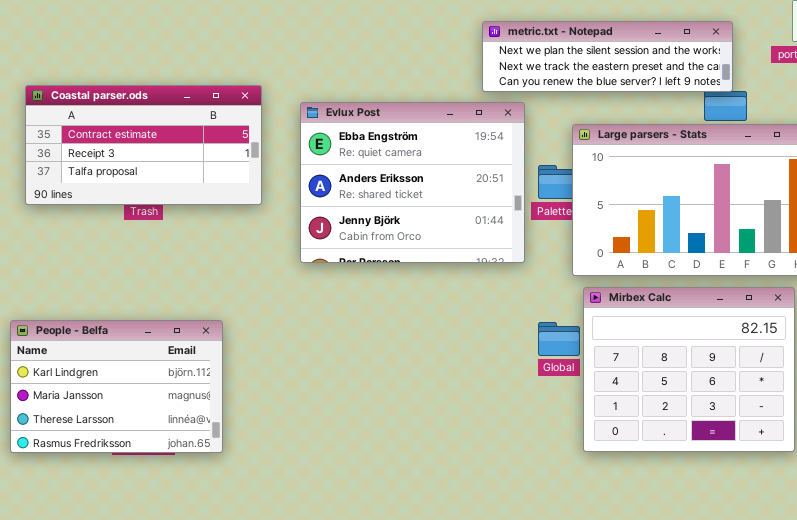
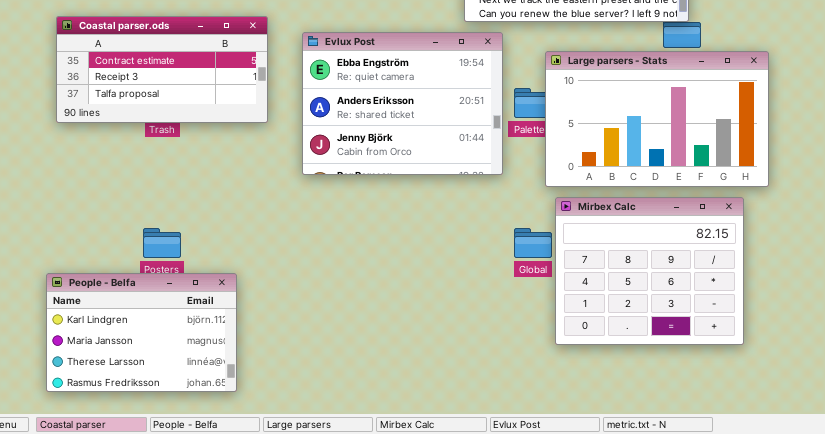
People - Belfa: [10,320,223,453] -> [46,273,237,392], moved

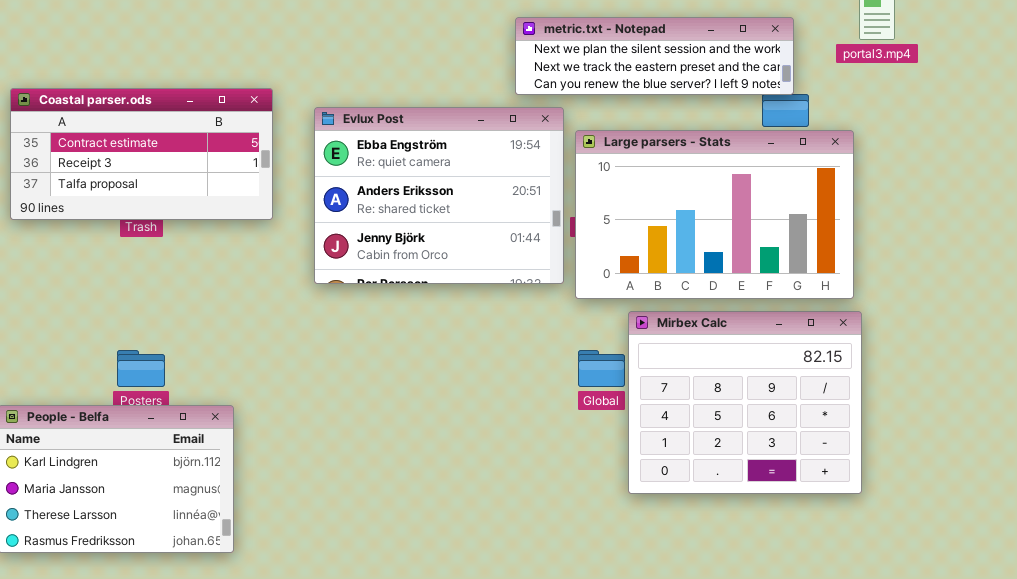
Large parsers - Stats: [545,51,769,187] -> [575,130,854,299], moved

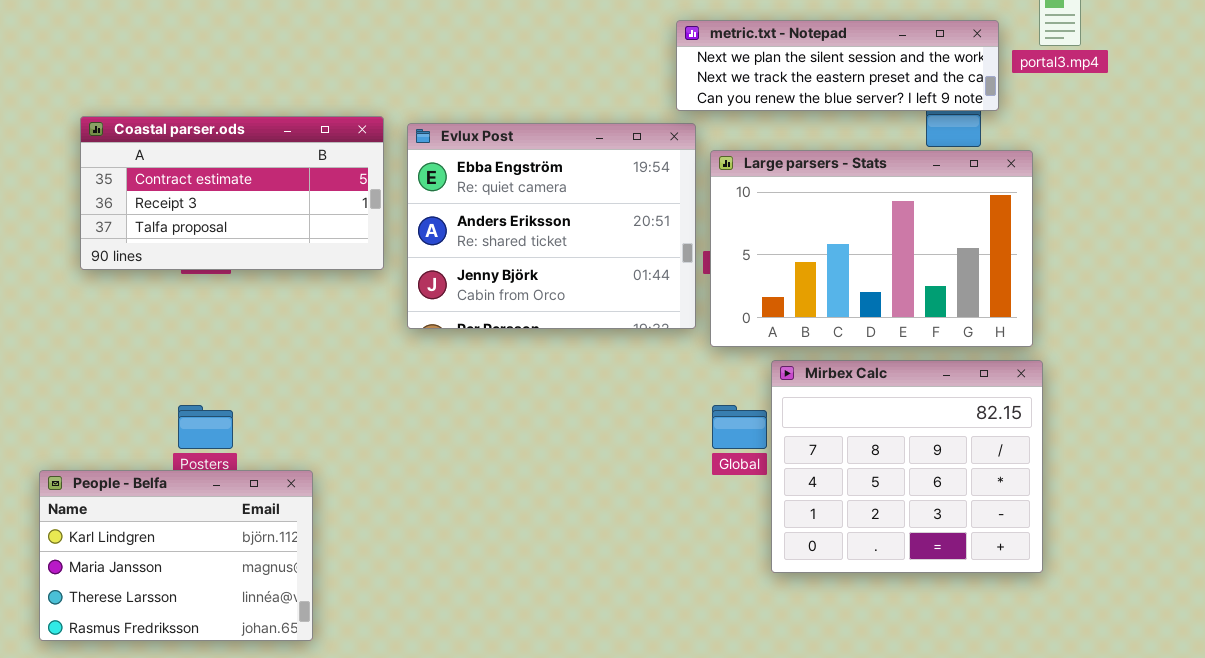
metric.txt - Notepad: [515,17,794,95] -> [676,20,999,111], moved
Coastal parser.ods: [10,88,273,220] -> [80,116,384,270], moved

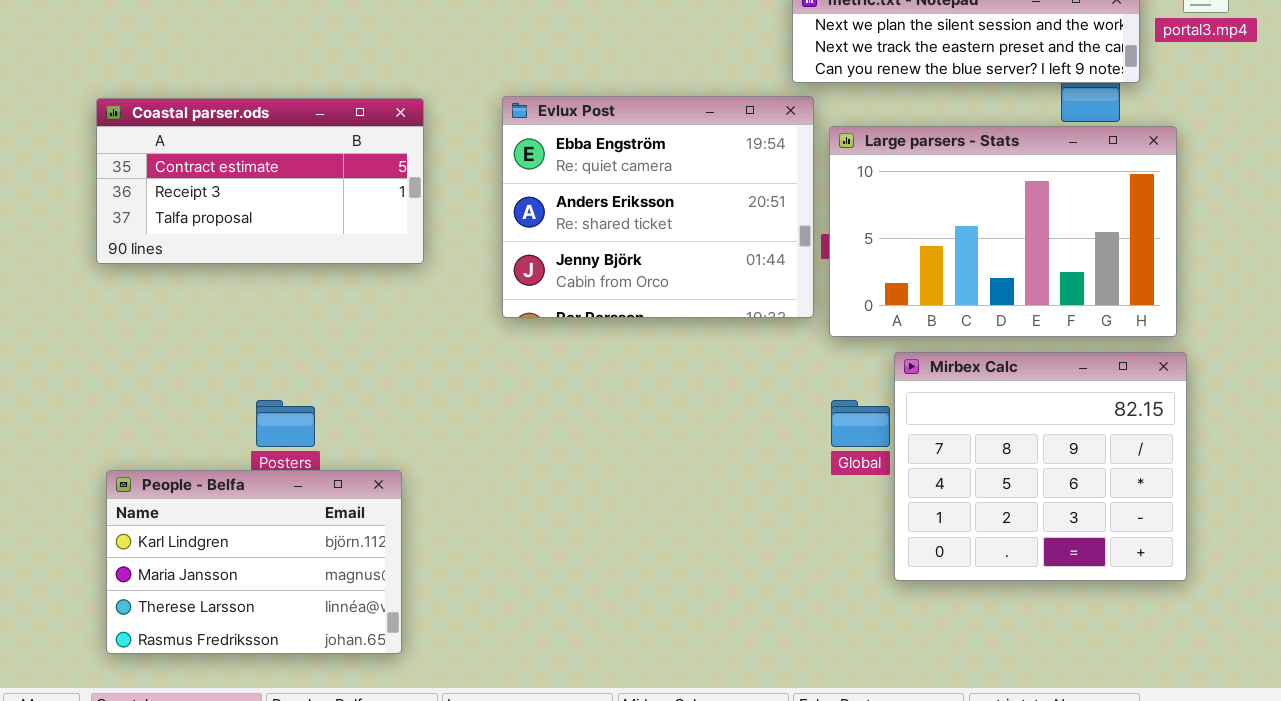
Coastal parser.ods: [80,116,384,270] -> [96,98,424,264], moved

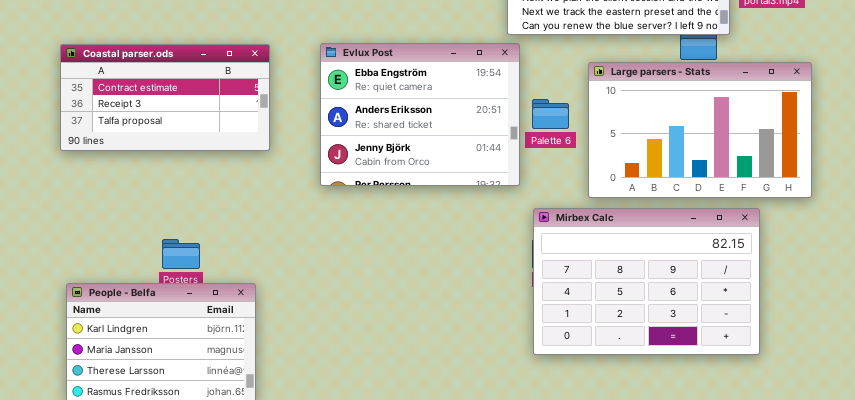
Large parsers - Stats: [829,126,1177,337] -> [588,62,812,198], moved
Mirbex Calc: [894,352,1187,581] -> [533,208,760,355], resized

